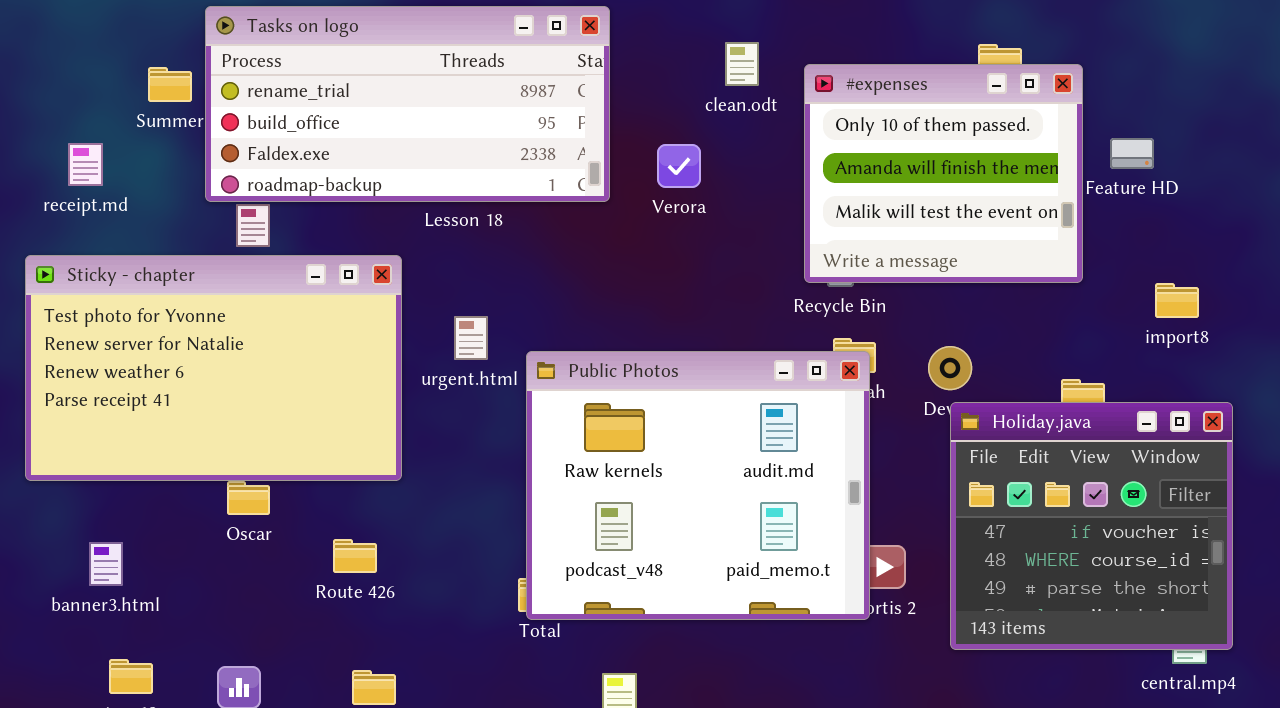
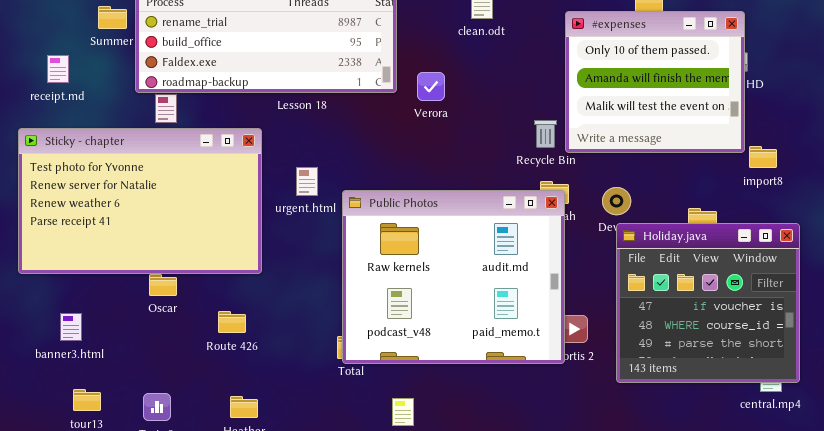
#expenses: [804,64,1083,283] -> [565,11,745,153], moved
Verora: [657,144,701,188] -> [417,72,445,101], moved

